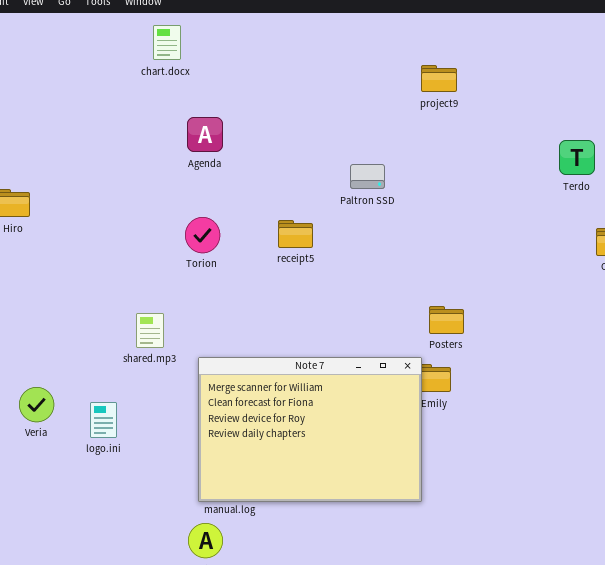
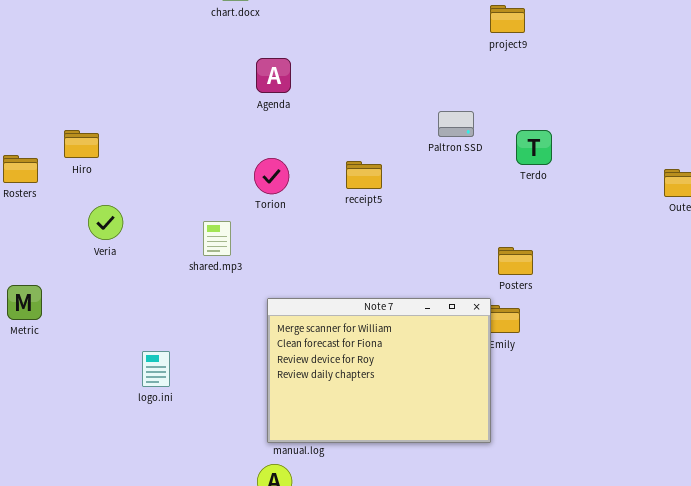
Terdo: [559,140,595,175] -> [516,130,552,165], moved
Paltron SSD: [350,164,385,189] -> [438,111,474,137], moved
shared.mp3: [136,313,164,348] -> [203,221,231,256], moved
Veria: [19,387,54,422] -> [88,205,123,240], moved
logo.ini: [90,402,117,438] -> [142,351,170,387], moved

